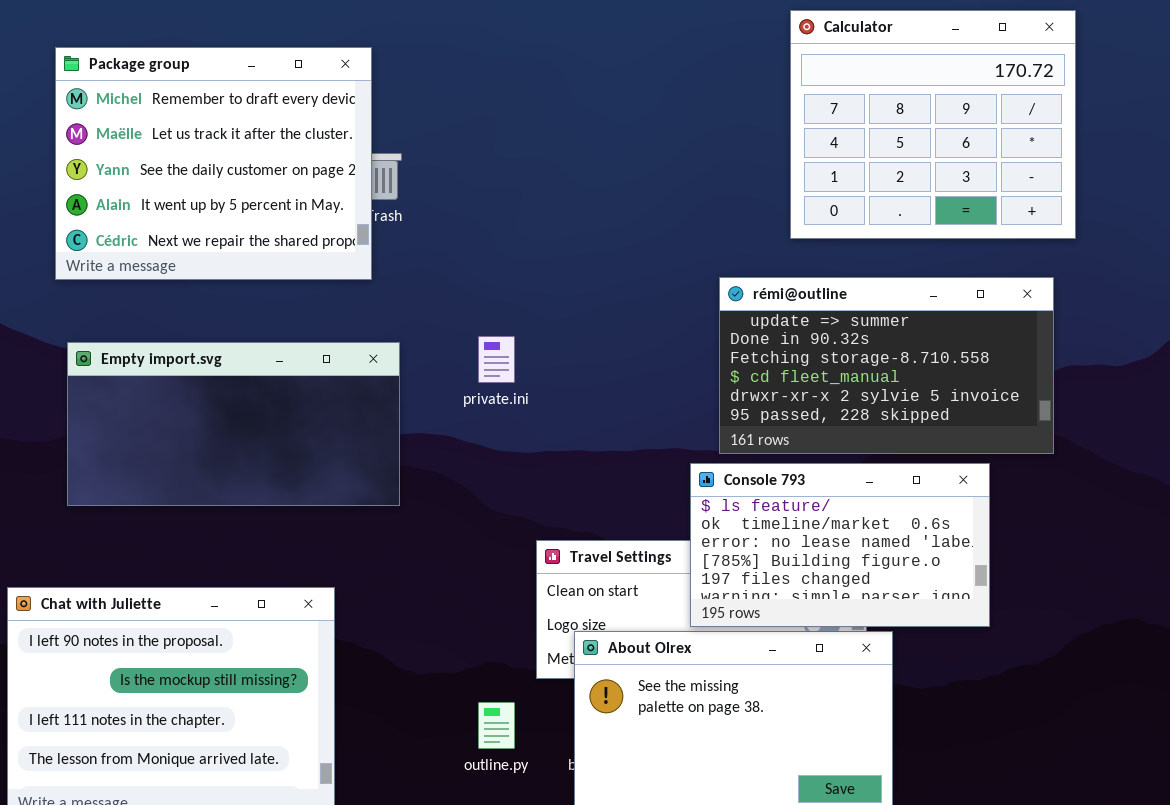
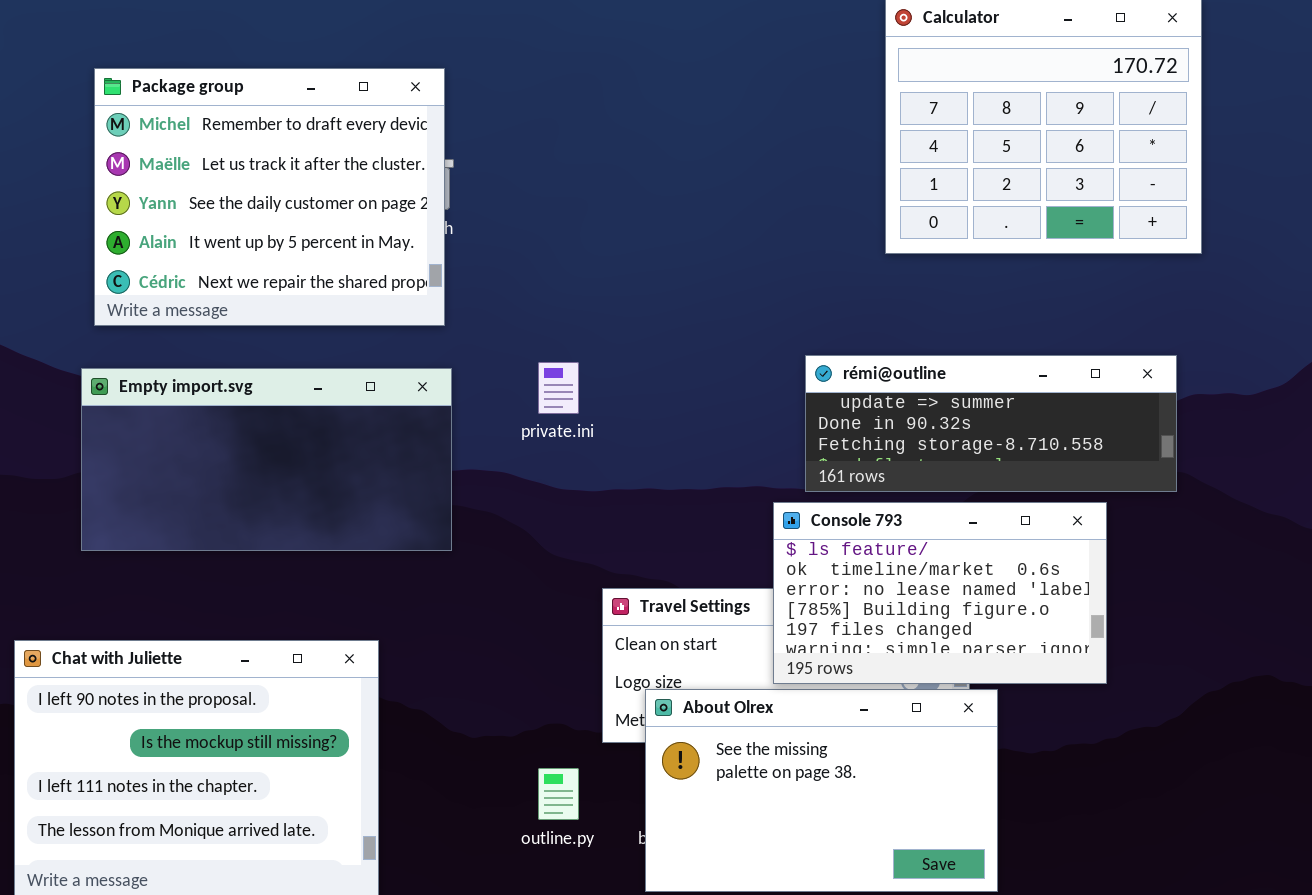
Package group: [55,47,372,280] -> [94,68,445,326], moved
rémi@outline: [719,277,1054,454] -> [805,355,1177,492], resized

